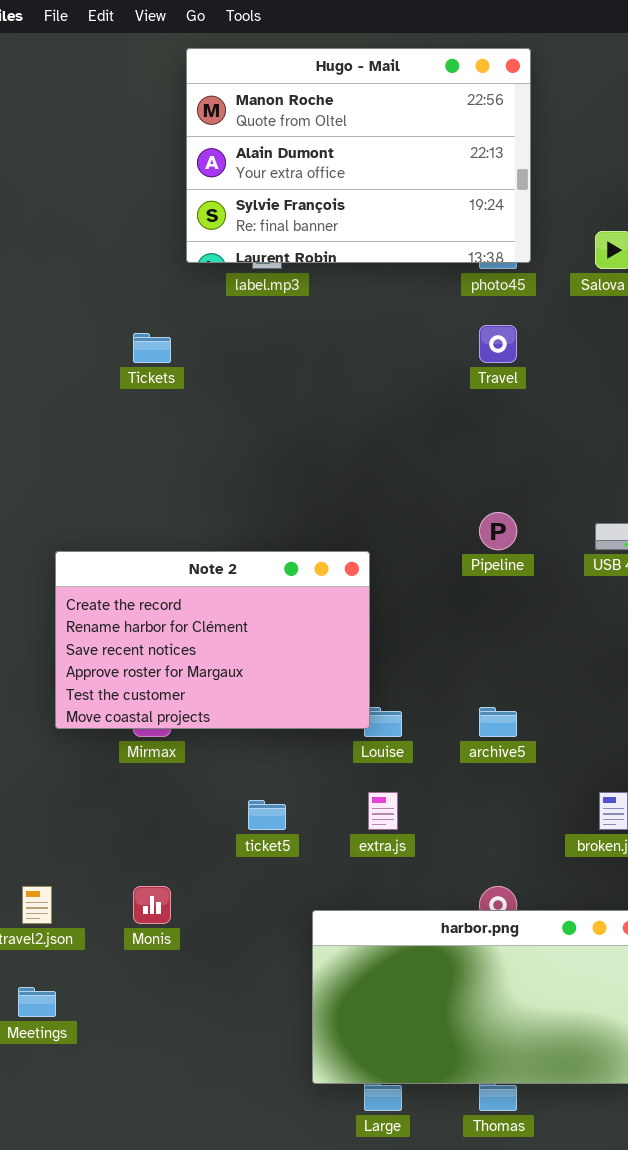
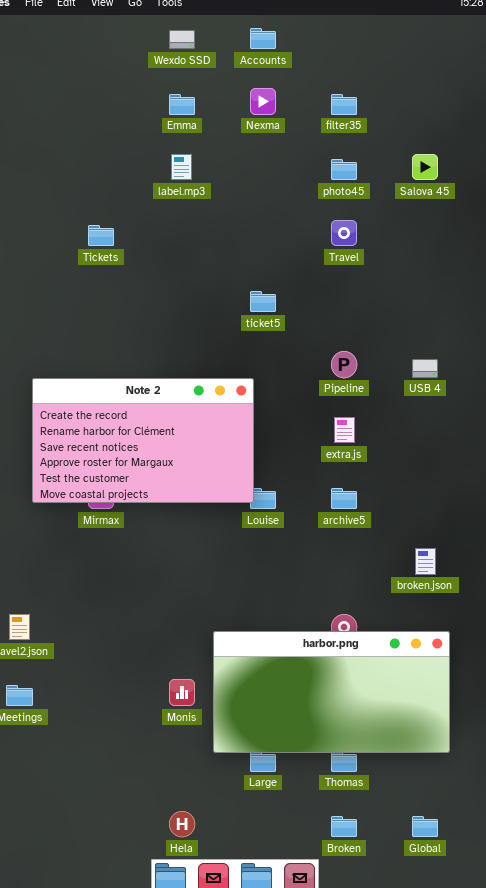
Hugo - Mail: [186,48,531,263] -> none, closed
extra.js: [368,792,398,830] -> [334,417,355,443], moved
ticket5: [248,800,286,830] -> [250,291,276,312], moved
Monis: [133,886,171,924] -> [169,679,195,706], moved

